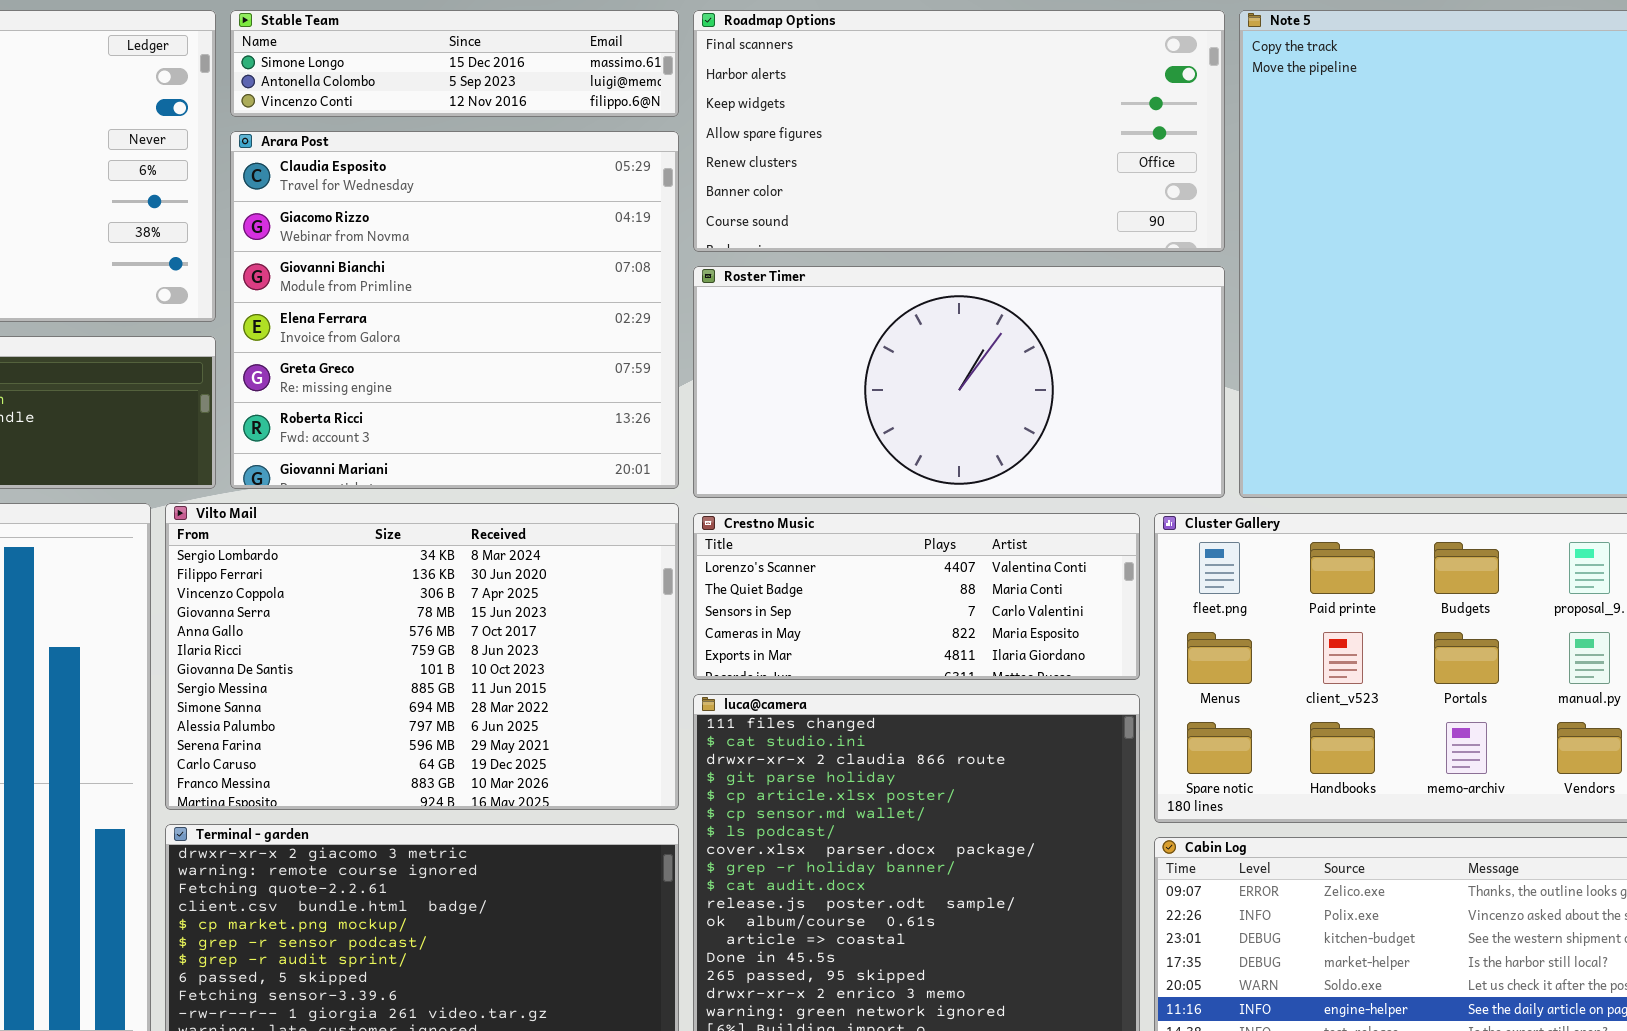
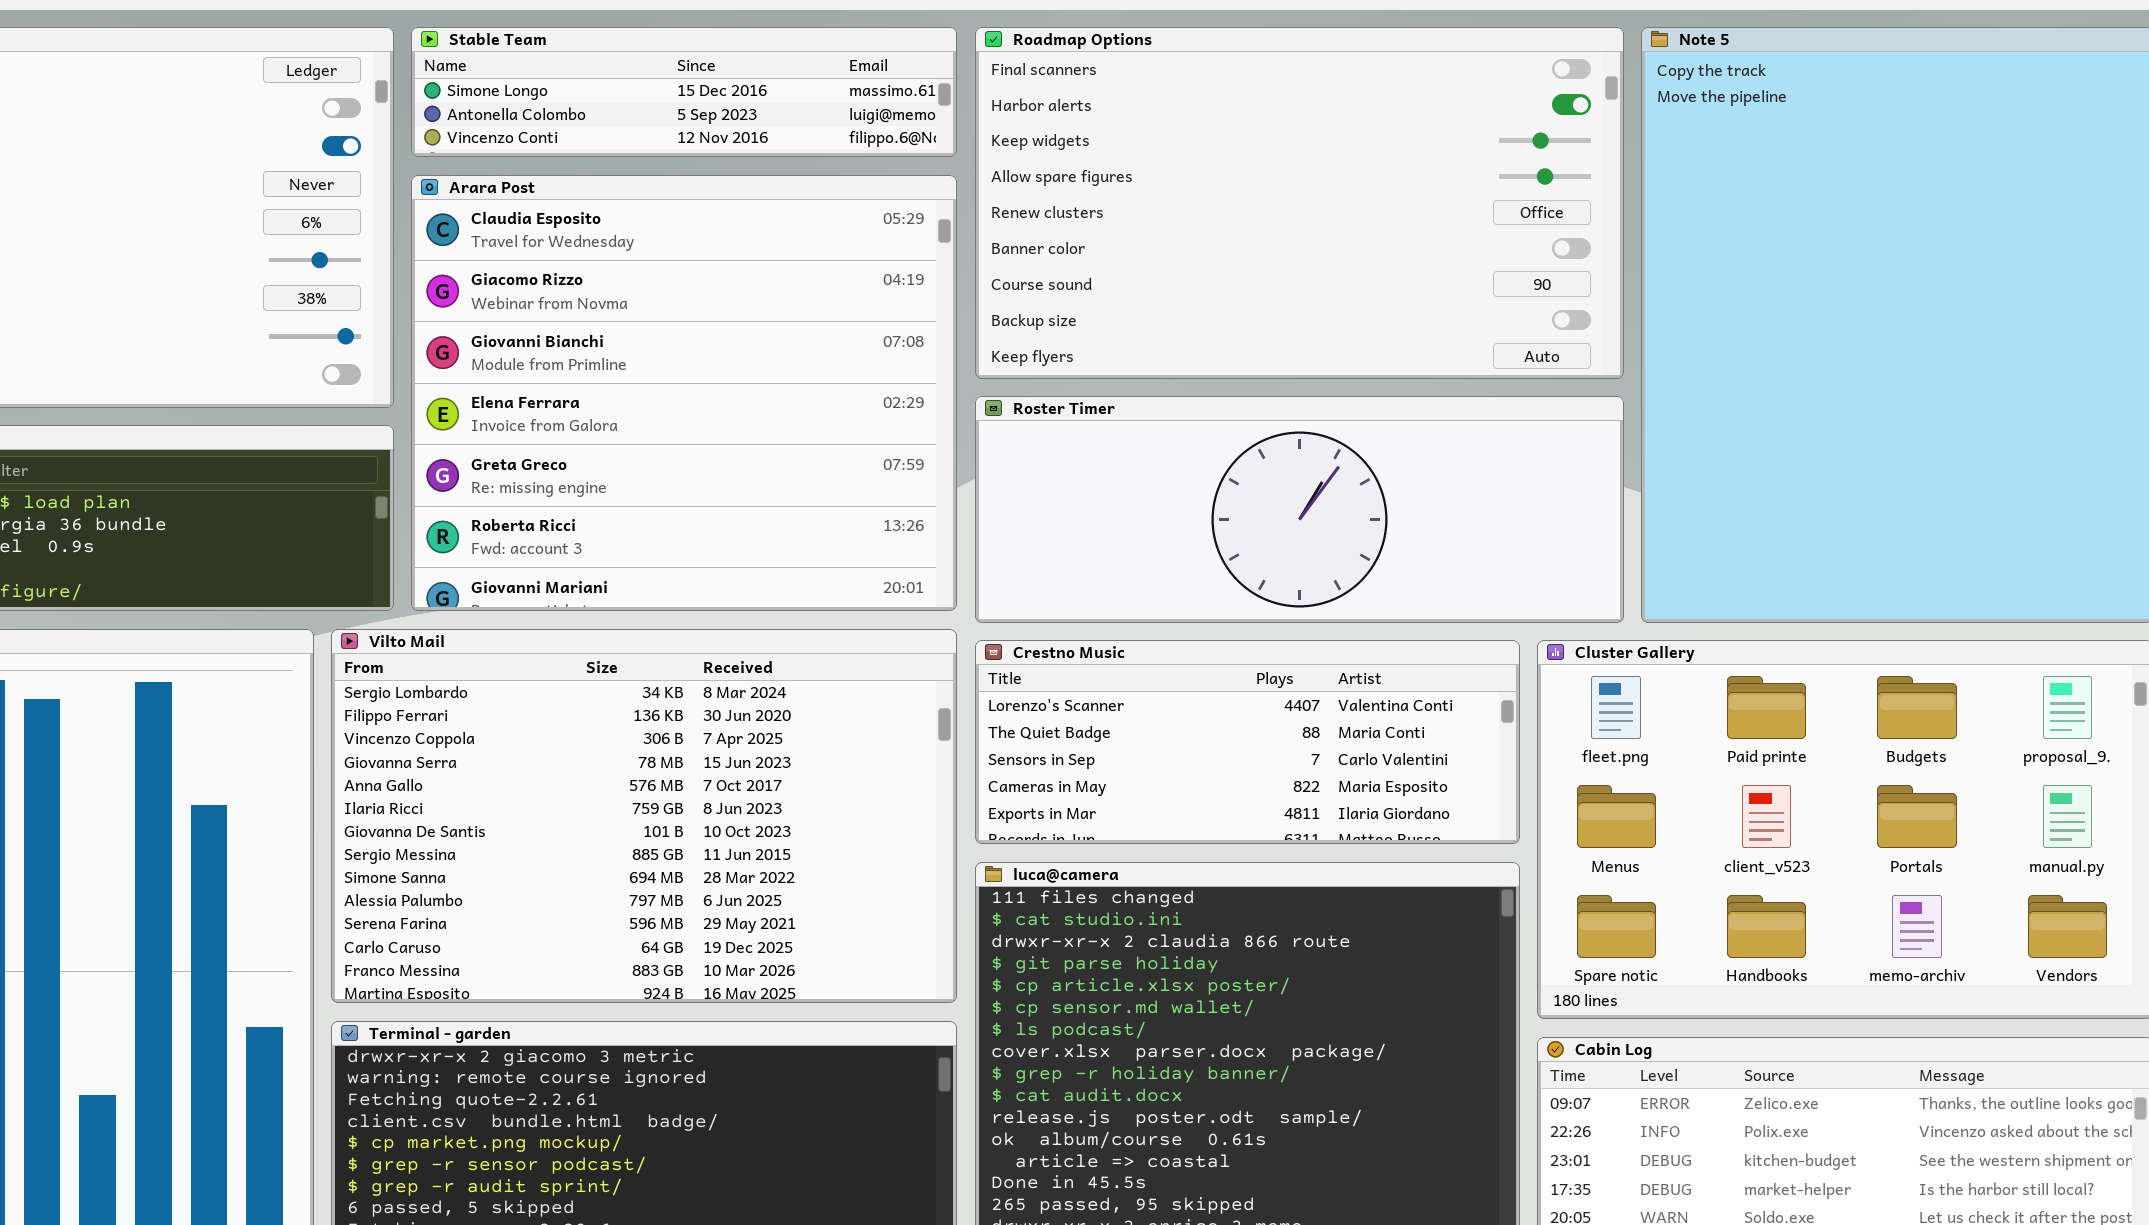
Roadmap Options: [693,10,1225,252] -> [975,27,1624,379], resized
Roster Timer: [693,266,1225,498] -> [975,396,1624,623], resized

